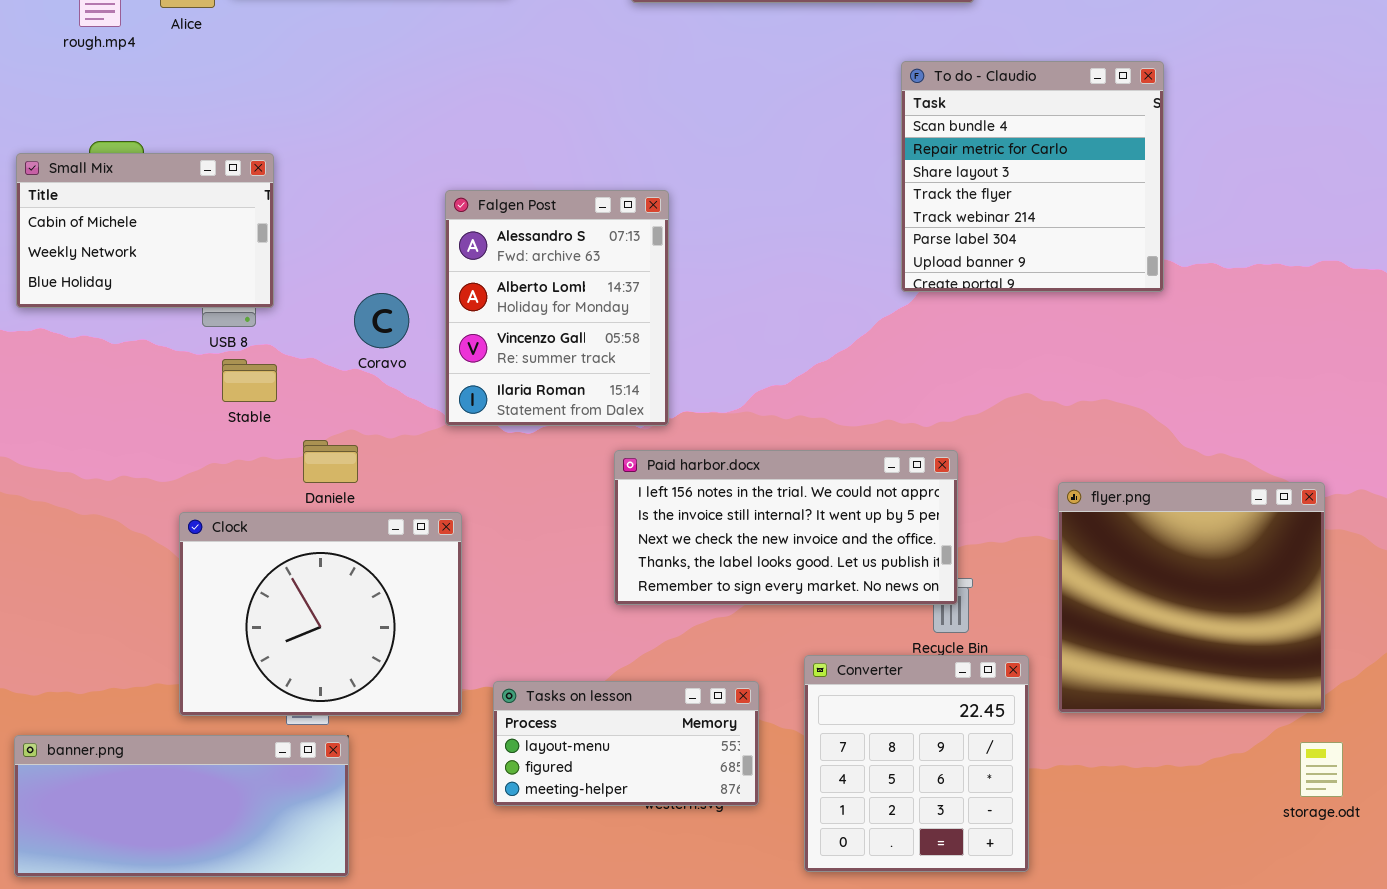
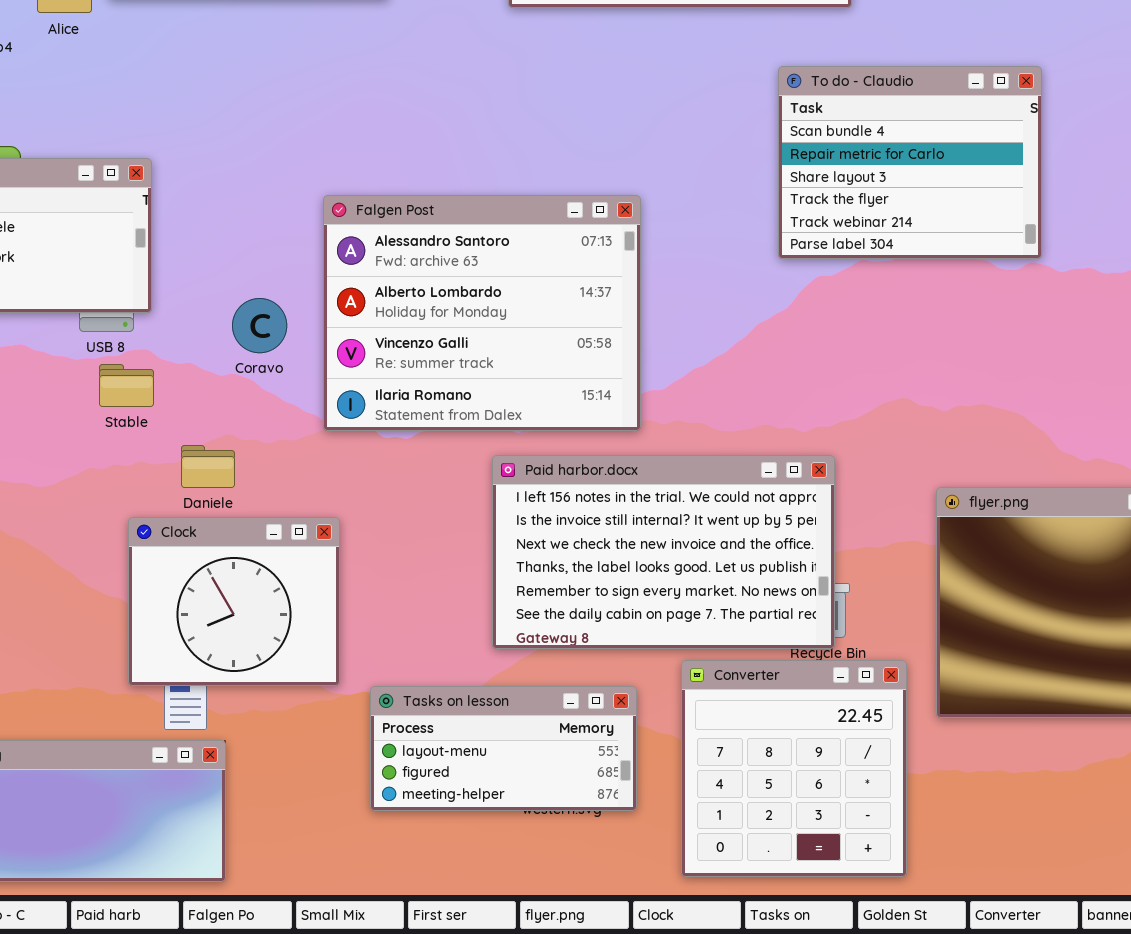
To do - Claudio: [901,61,1164,292] -> [778,66,1042,259], resized
Falgen Post: [445,190,669,426] -> [323,195,641,431], resized
Paid harbor.docx: [614,450,958,605] -> [492,455,835,649], resized
Clock: [179,512,462,716] -> [128,517,340,686], resized

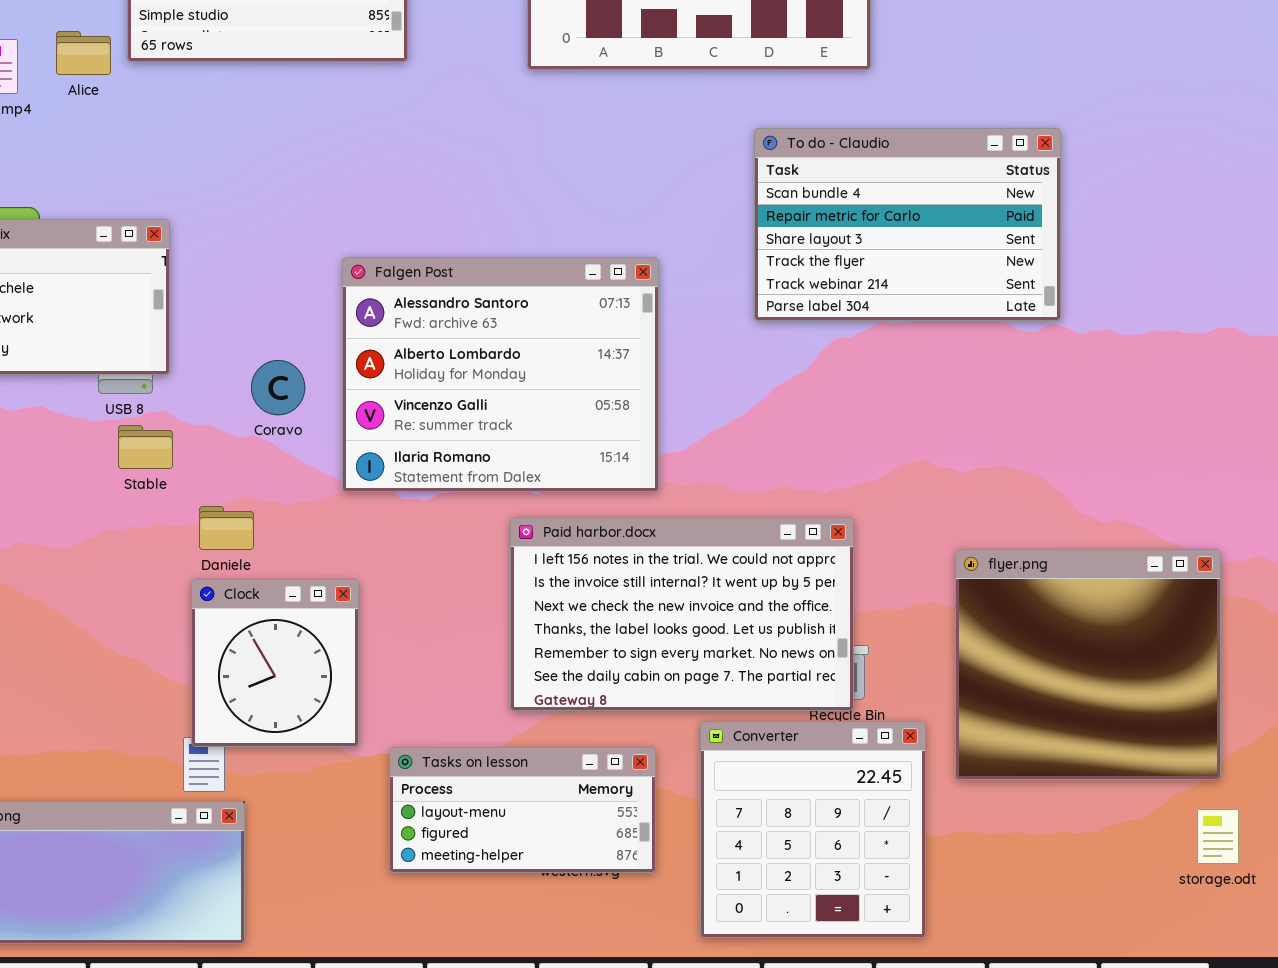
To do - Claudio: [778,66,1042,259] -> [754,128,1061,321], resized
Clock: [128,517,340,686] -> [191,579,359,747], resized

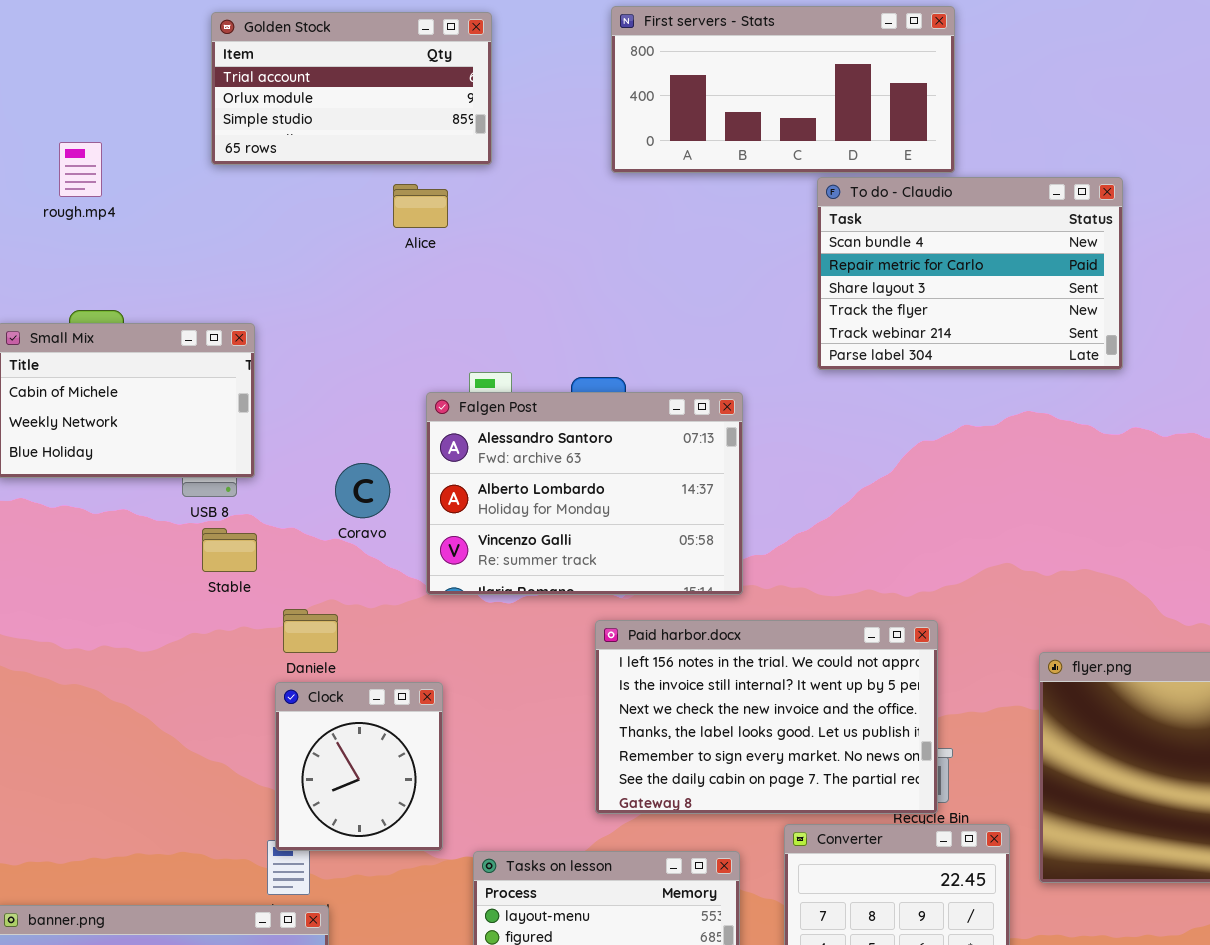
Alice: [56,31,111,75] -> [393,184,448,228], moved
To do - Claudio: [754,128,1061,321] -> [817,177,1123,370], moved
Falgen Post: [342,257,659,492] -> [426,392,743,595], resized

